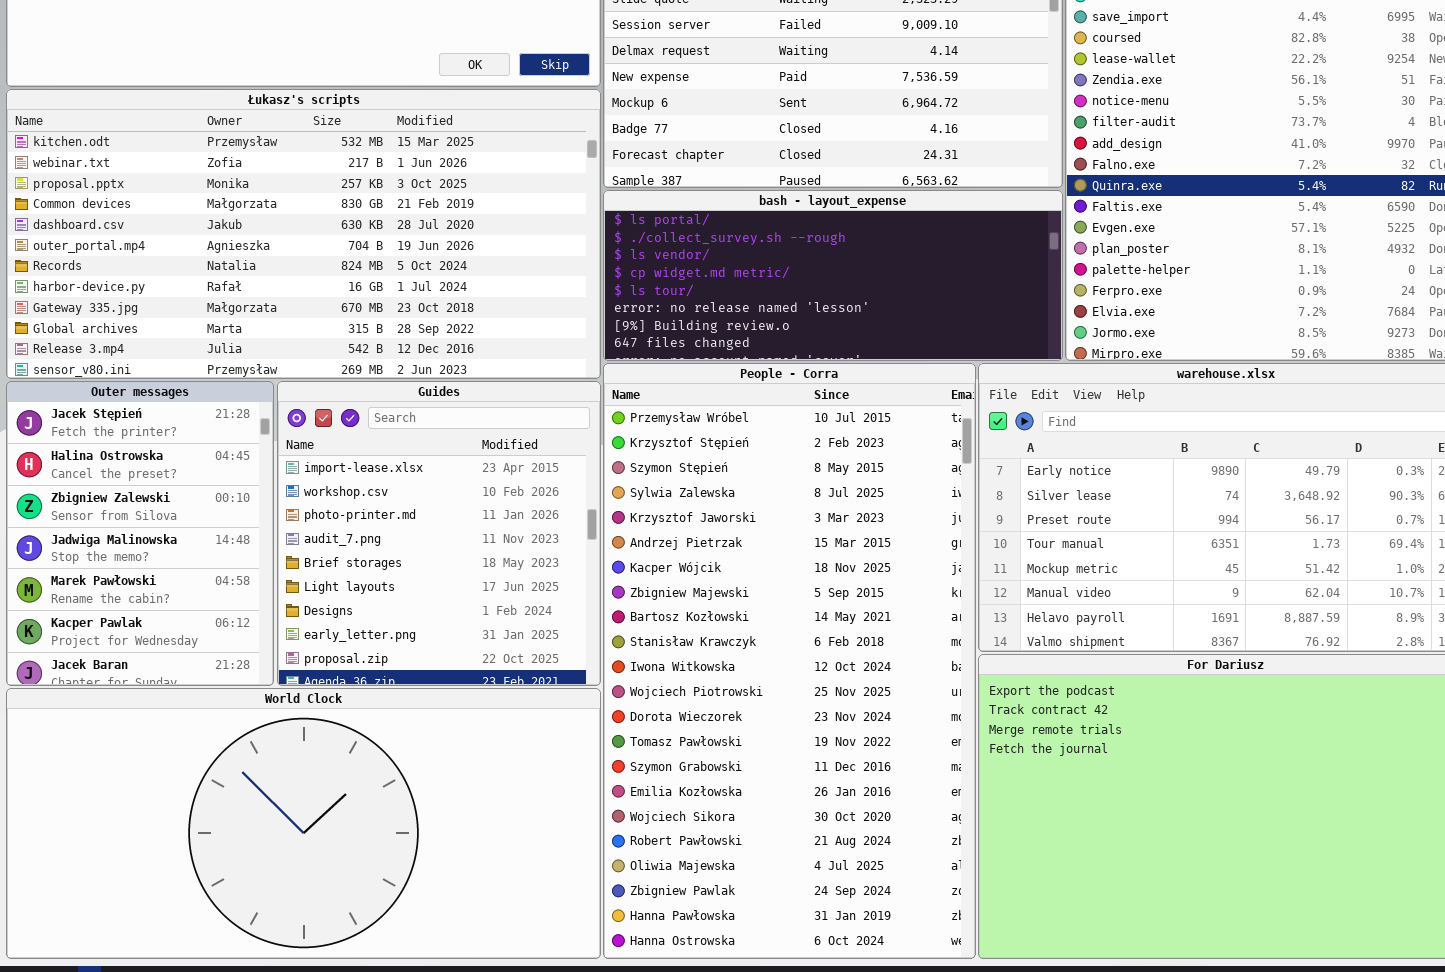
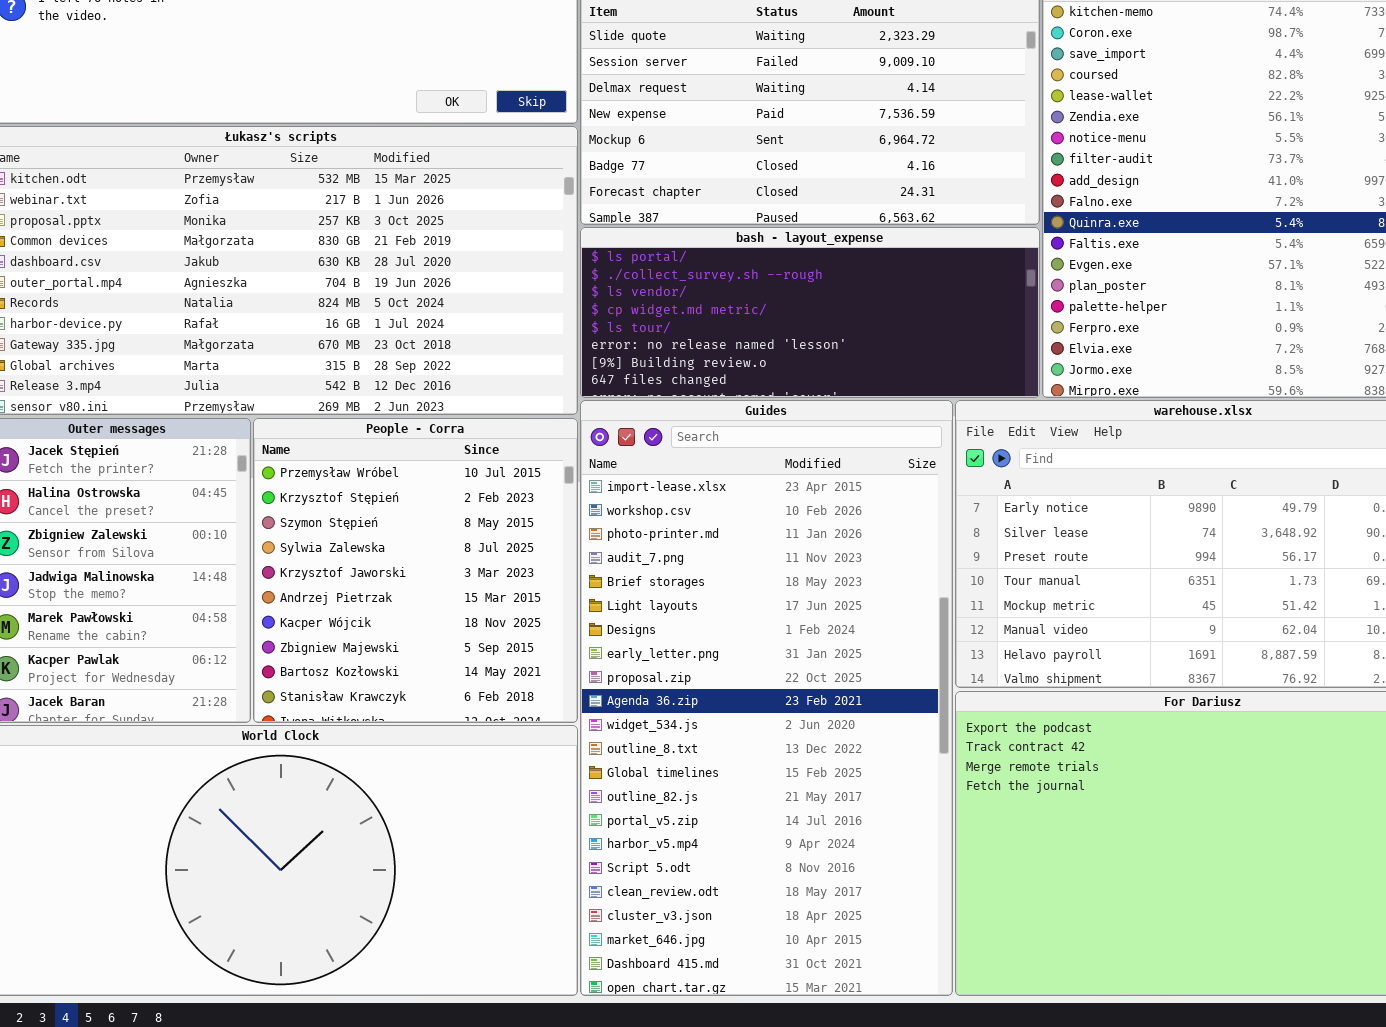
People - Corra: [603,363,976,959] -> [253,418,578,723], moved, resized
Guides: [277,381,601,686] -> [580,400,953,996], moved, resized

